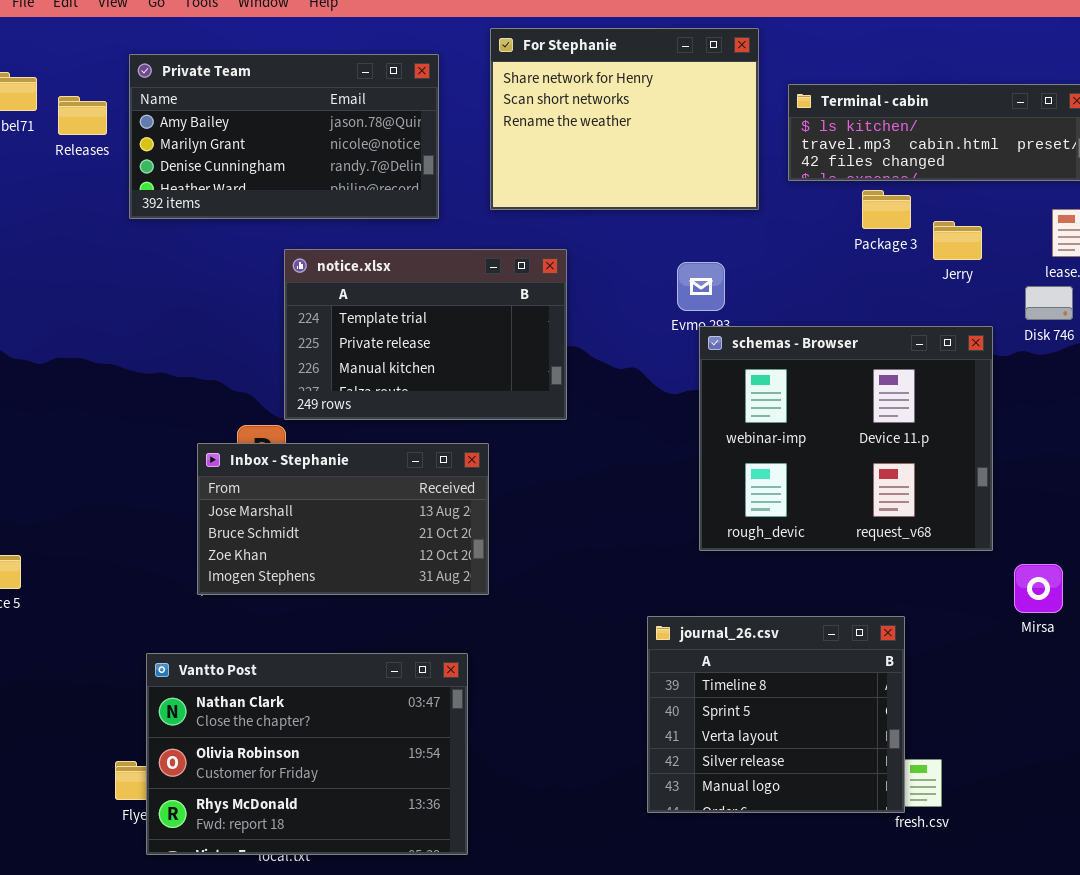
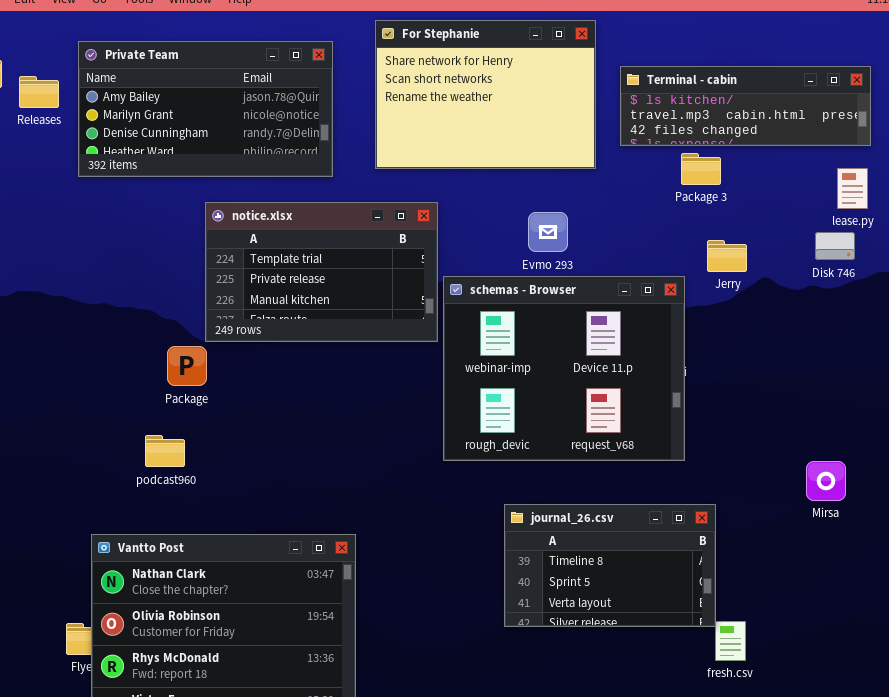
Jerry: [933,221,982,260] -> [707,240,747,272], moved
schemas - Browser: [699,326,993,551] -> [443,276,685,461], moved
Inbox - Stephanie: [197,443,489,595] -> none, closed
journal_26.csv: [647,616,905,813] -> [504,504,716,627], resized

